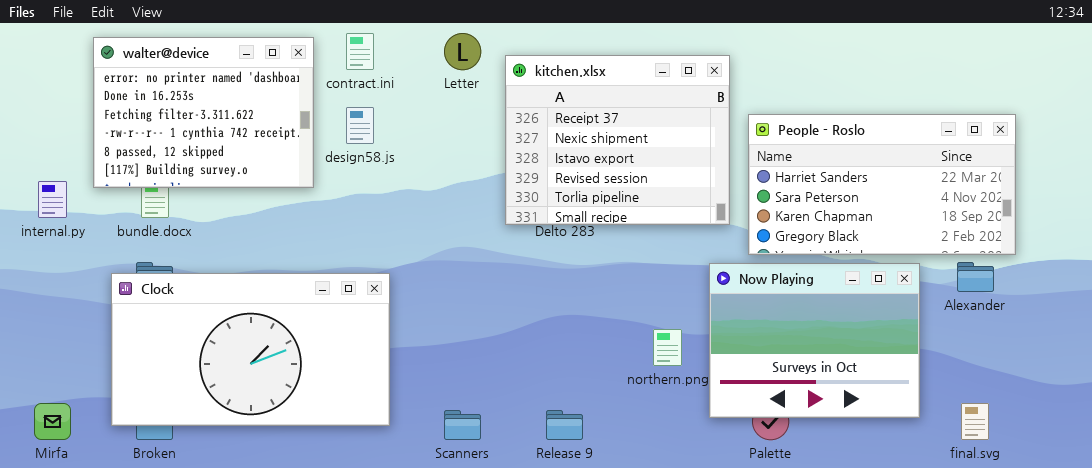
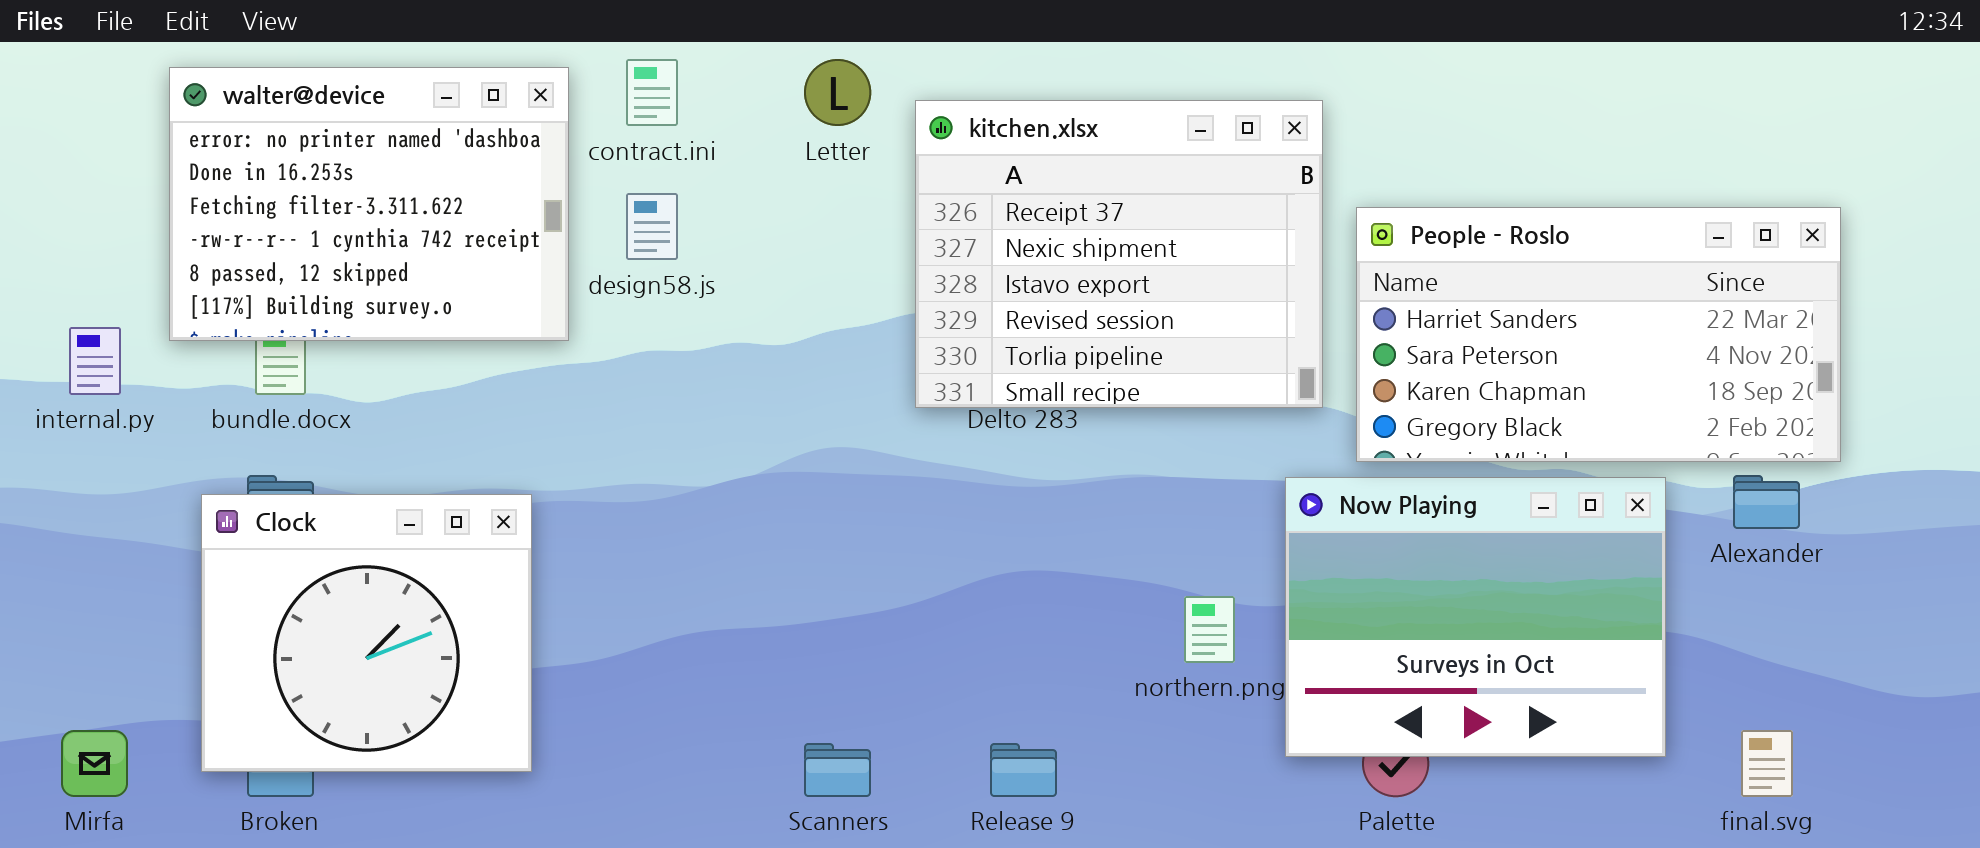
Clock: [111,273,390,426] -> [201,494,532,772], resized

